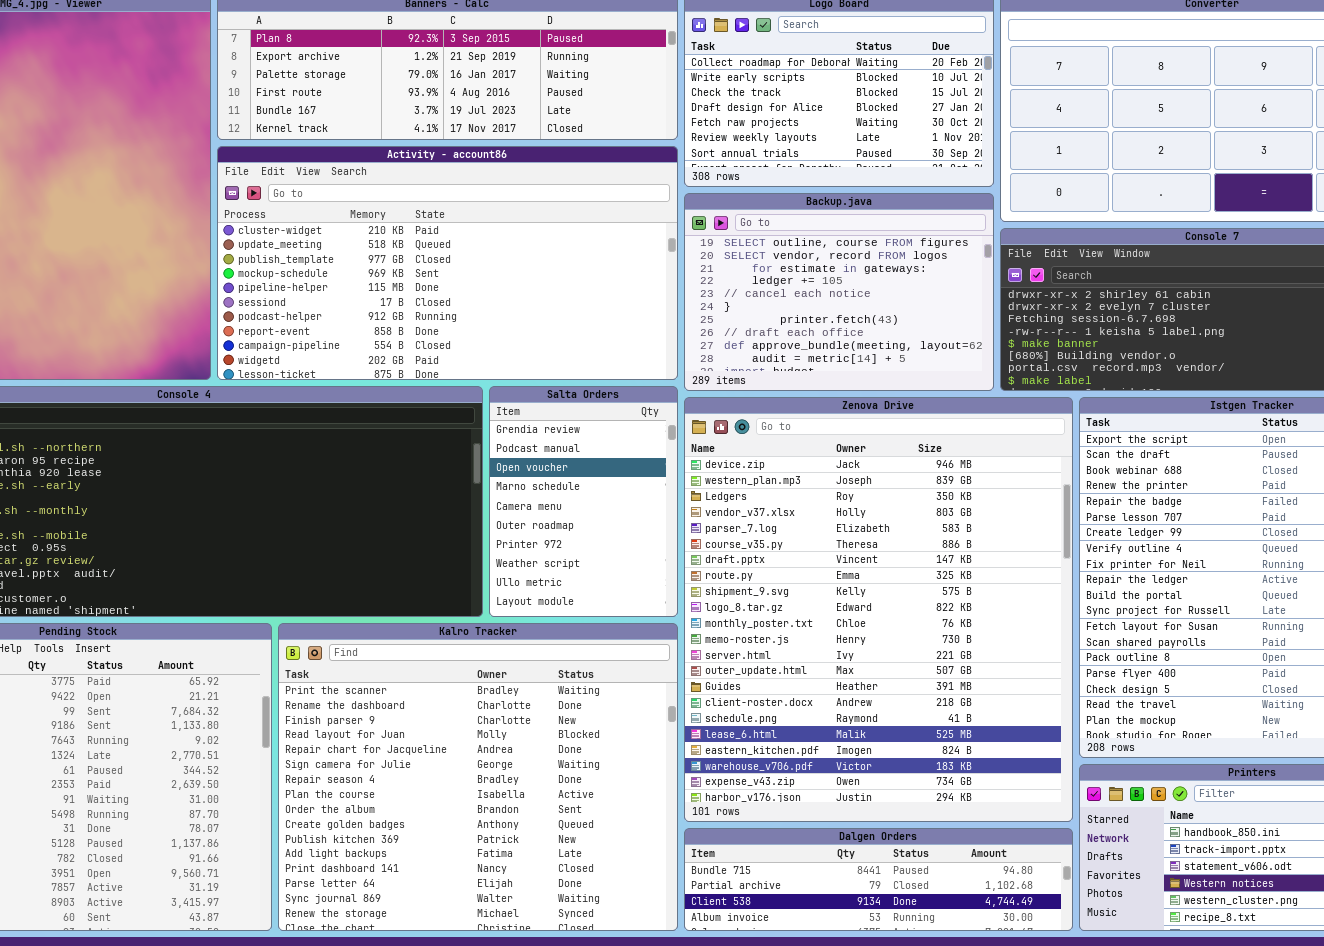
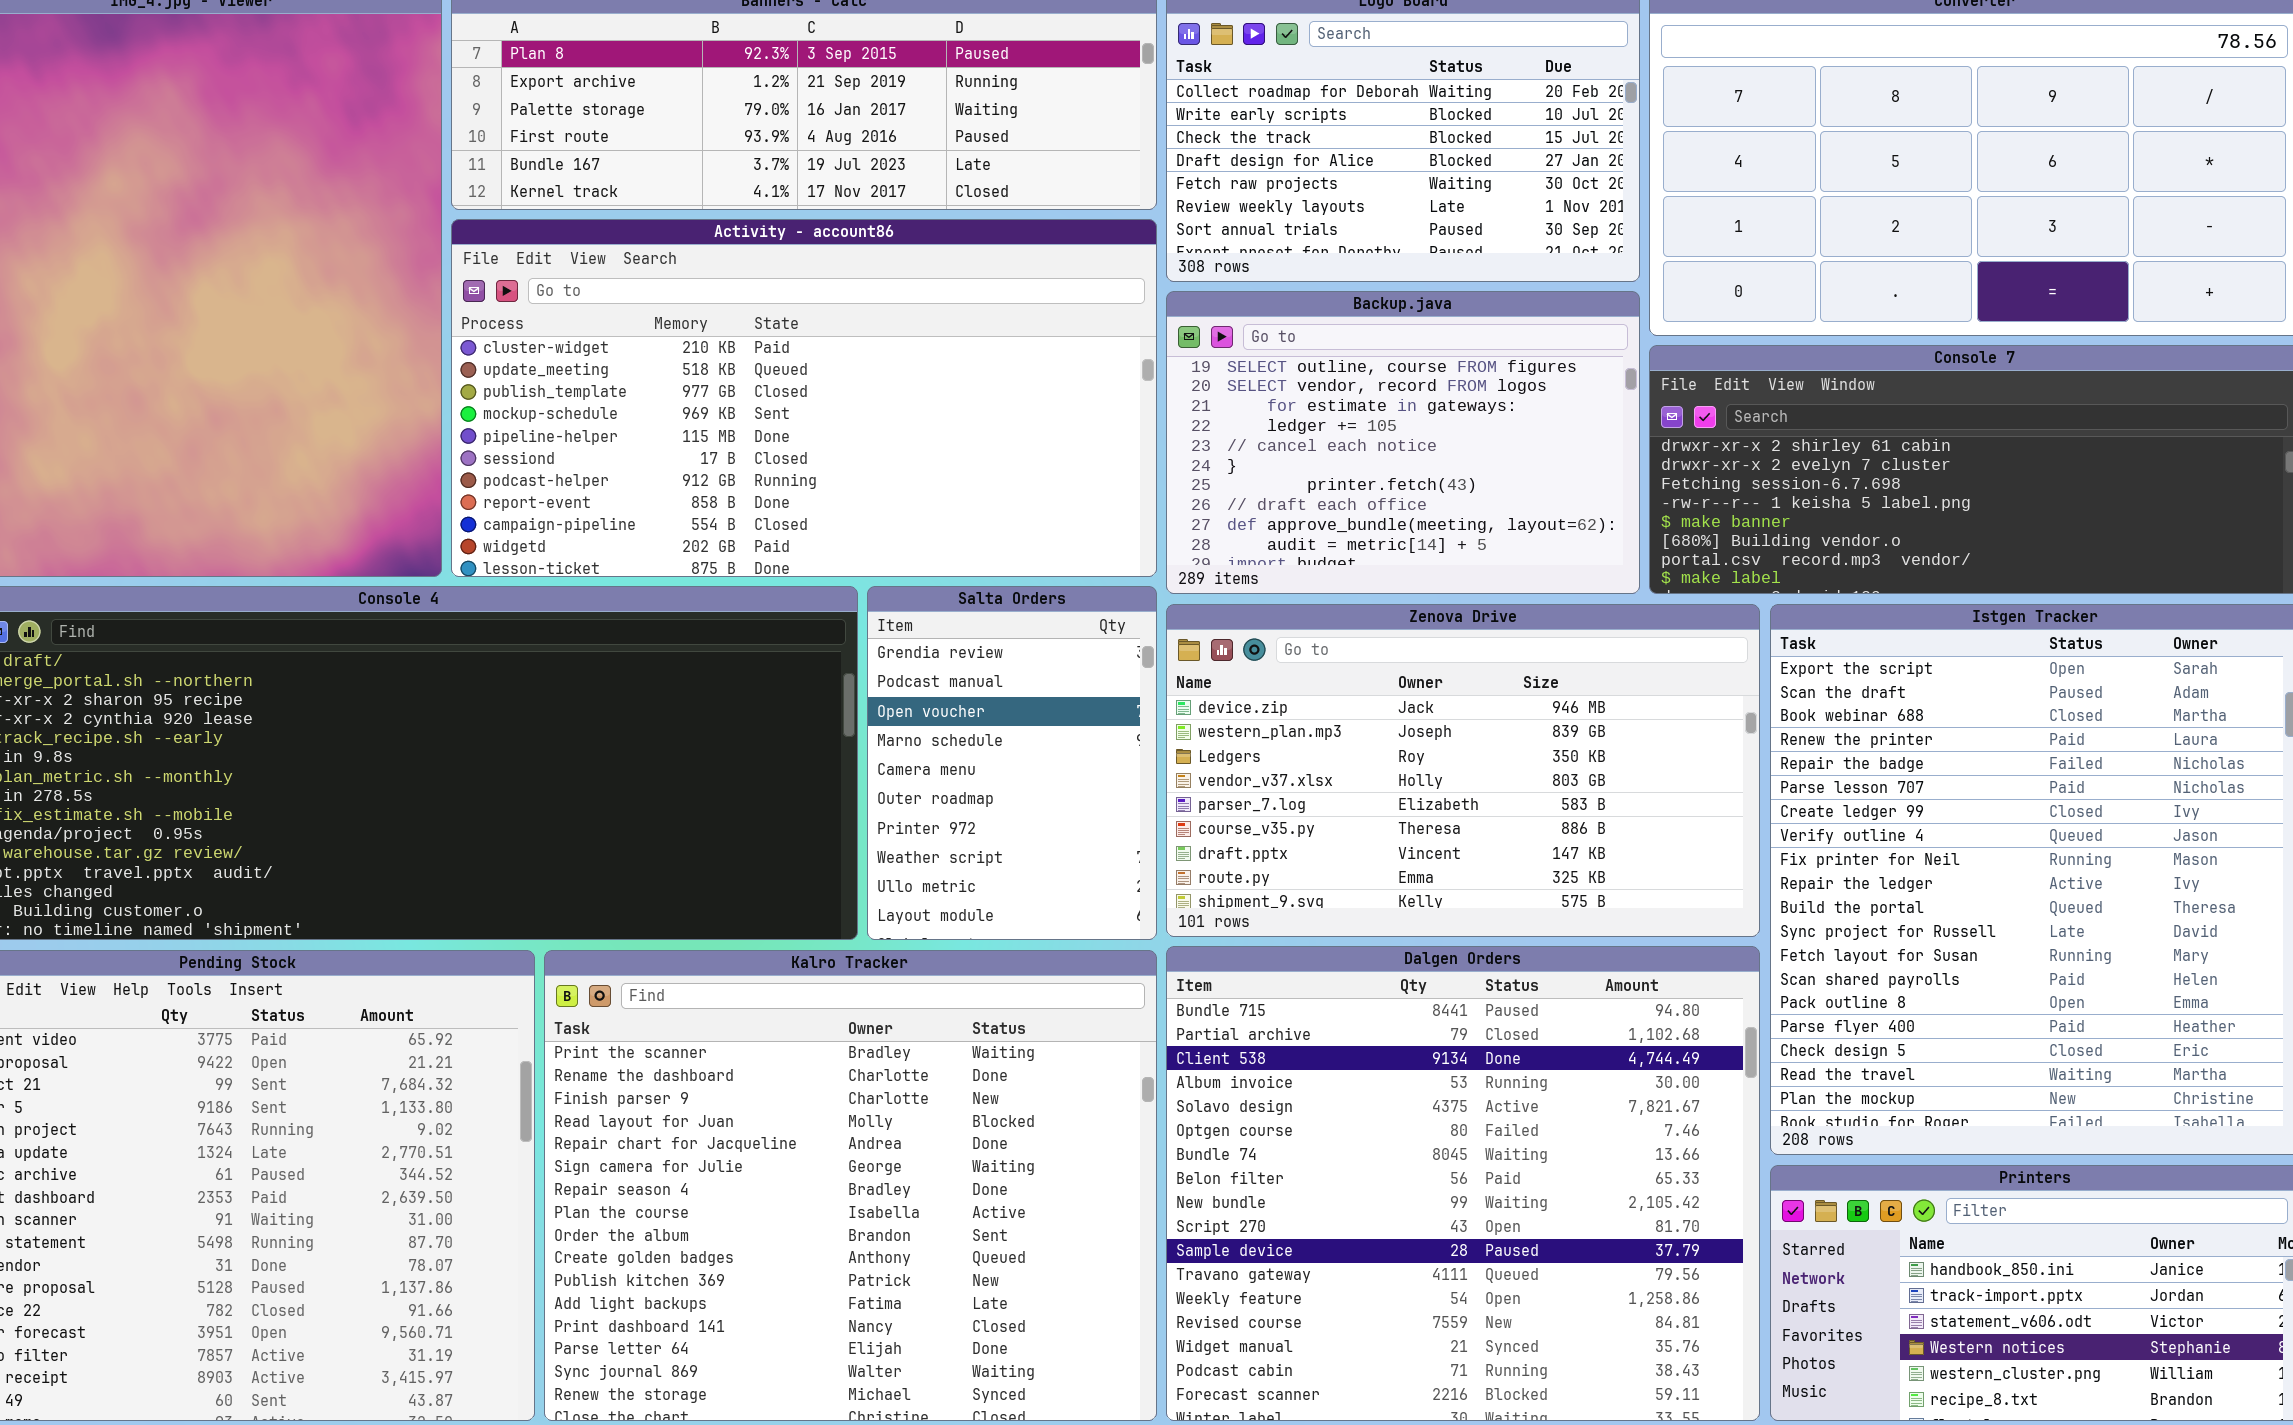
Zenova Drive: [684,397,1073,822] -> [1166,604,1760,937], resized
Dalgen Orders: [684,828,1073,931] -> [1166,946,1760,1421], resized

